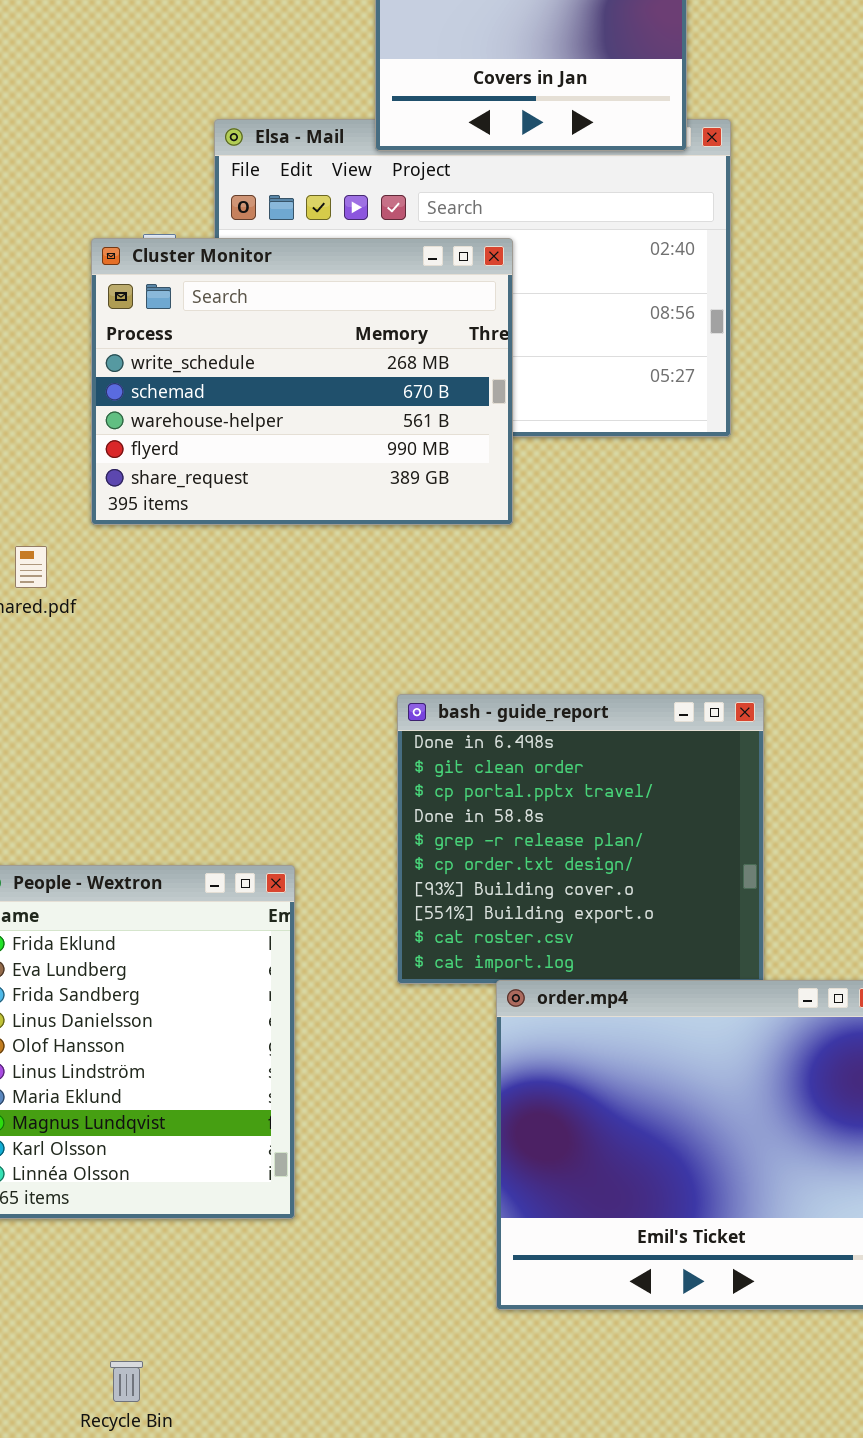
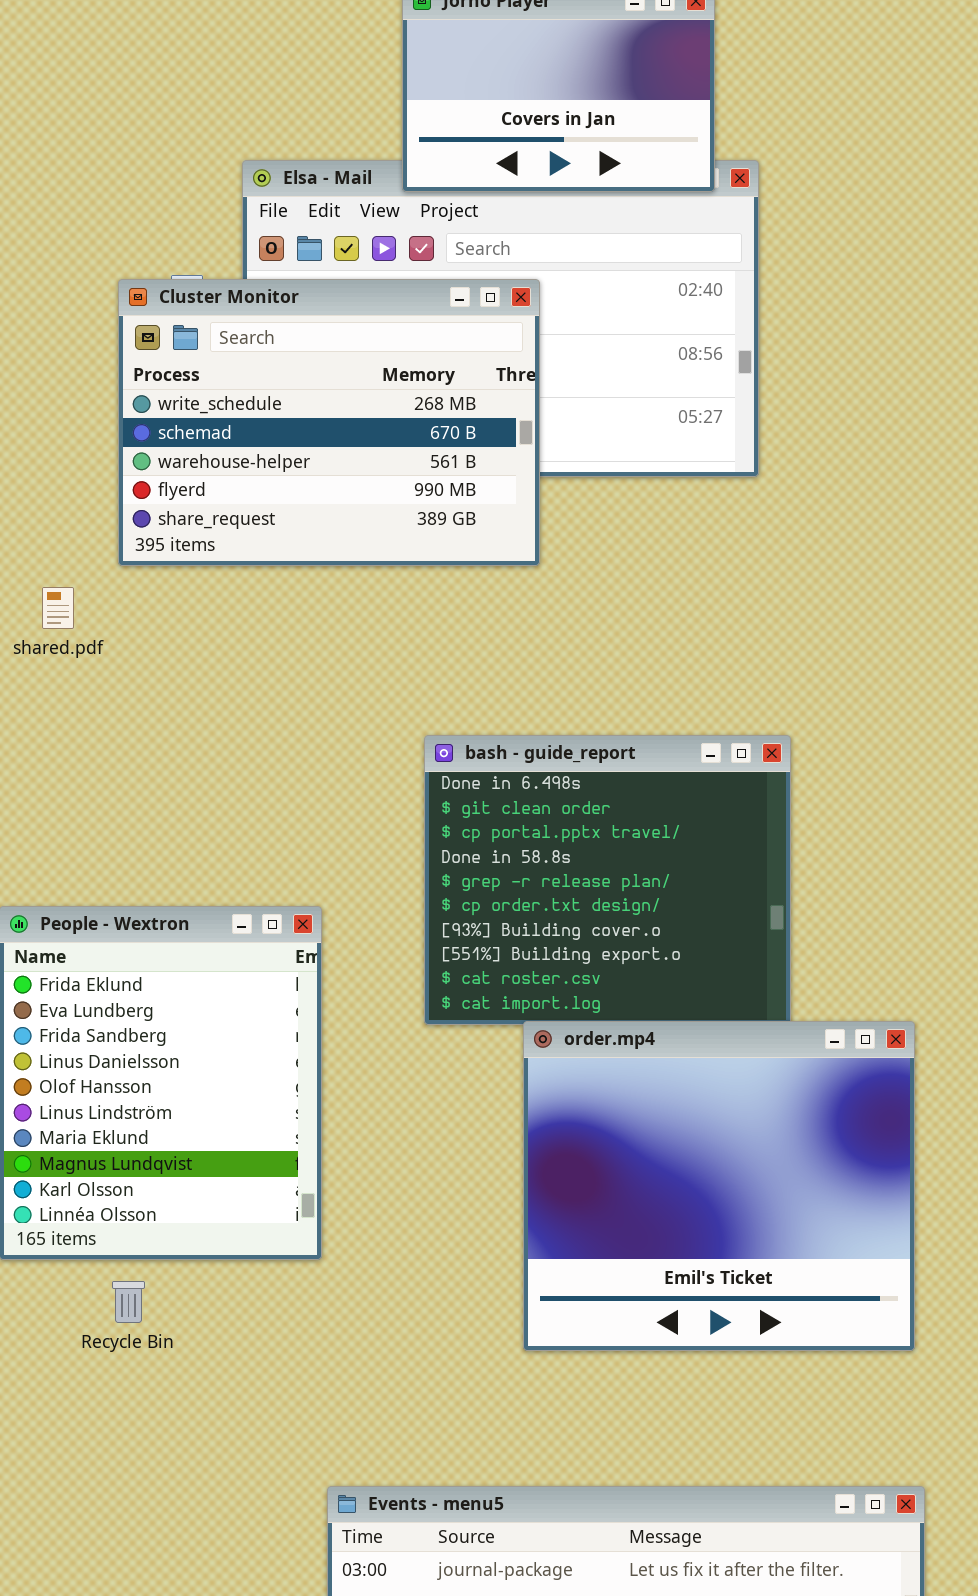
Recycle Bin: [110,1361,143,1402] -> [112,1281,145,1323], moved

